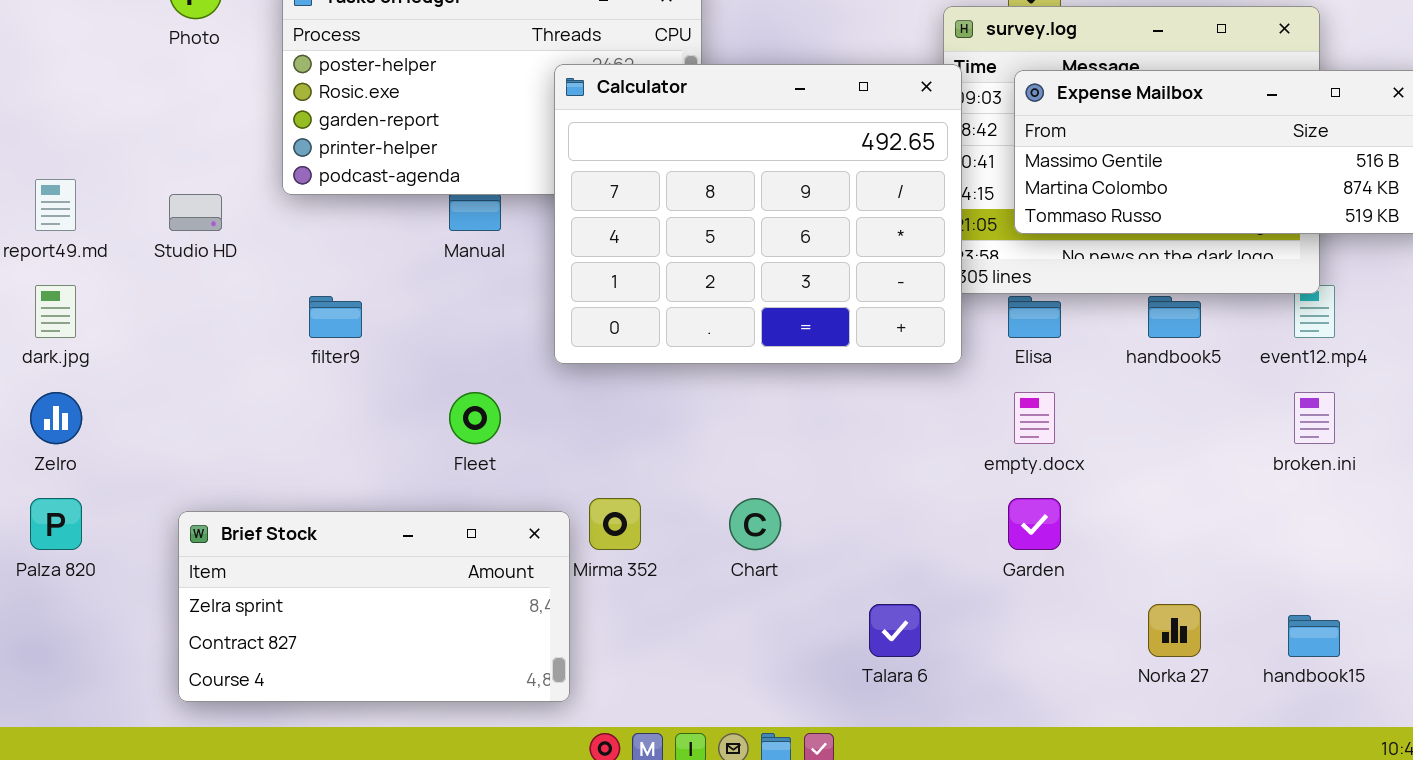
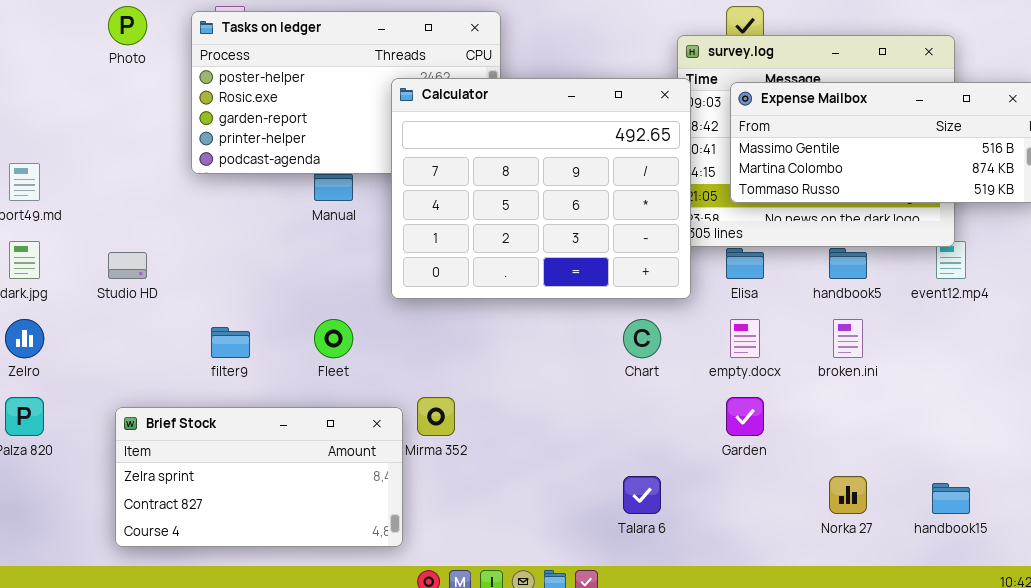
Studio HD: [169,194,222,231] -> [108,252,147,279], moved
filter9: [309,296,362,338] -> [211,327,250,358], moved
broken.ini: [1294,392,1335,444] -> [833,319,863,358], moved
Chart: [729,498,781,550] -> [623,319,661,358], moved

